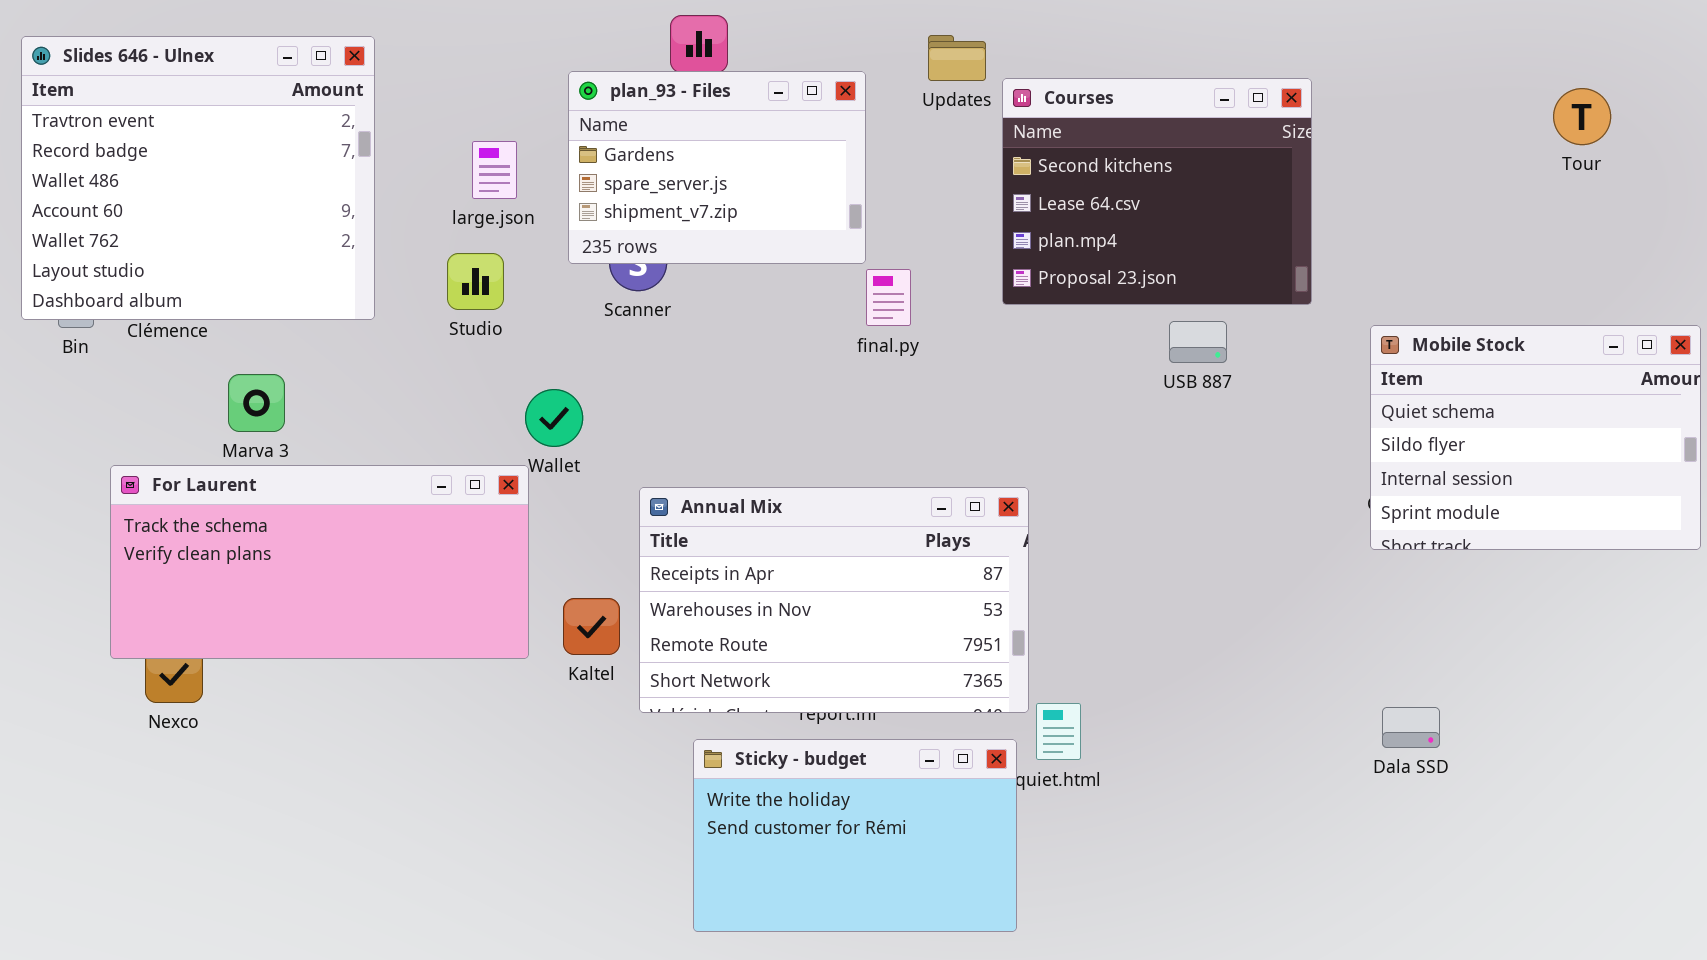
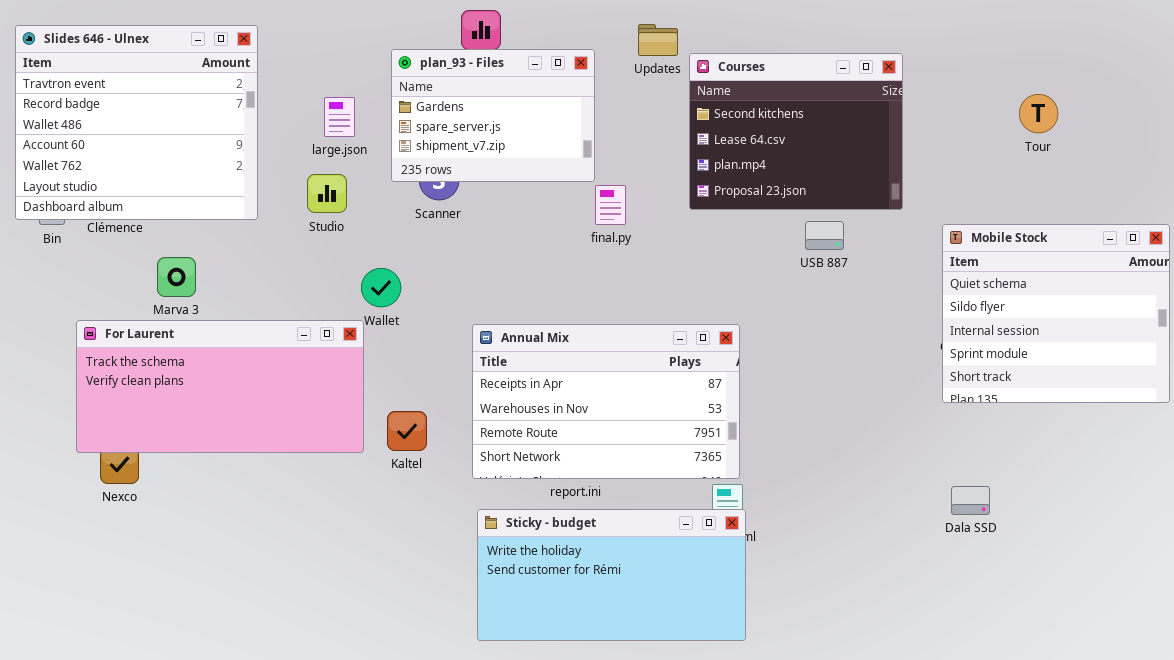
Tour: [1553,88,1611,145] -> [1019,94,1058,133], moved
Mobile Stock: [1370,325,1701,550] -> [942,224,1170,403], resized
Annual Mix: [639,487,1029,713] -> [472,324,740,479], moved
Sticky - budget: [693,739,1017,932] -> [477,509,746,641], resized

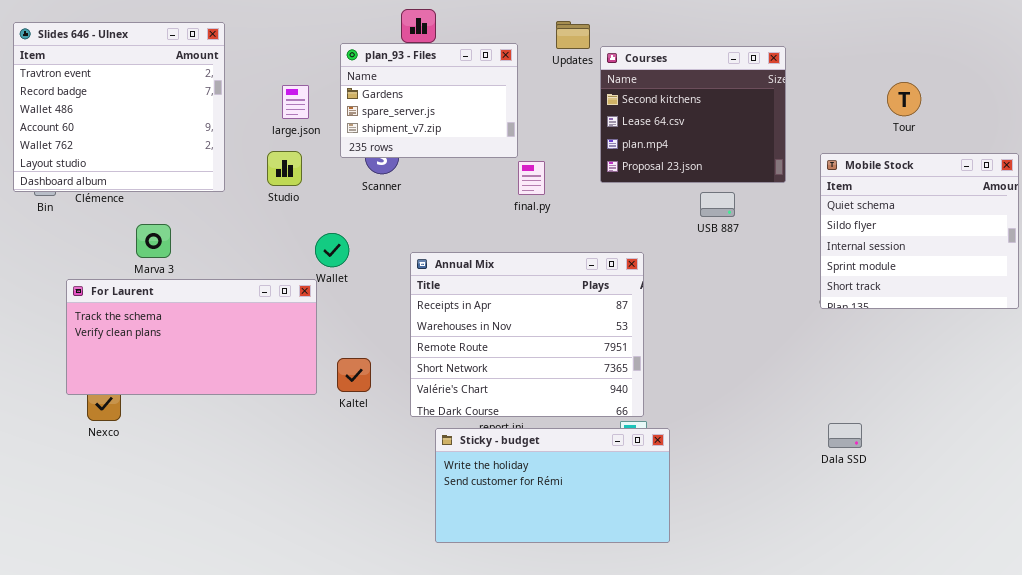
Mobile Stock: [942,224,1170,403] -> [820,153,1019,309], moved
Annual Mix: [472,324,740,479] -> [410,252,644,417], resized
Sticky - budget: [477,509,746,641] -> [435,428,670,543], moved

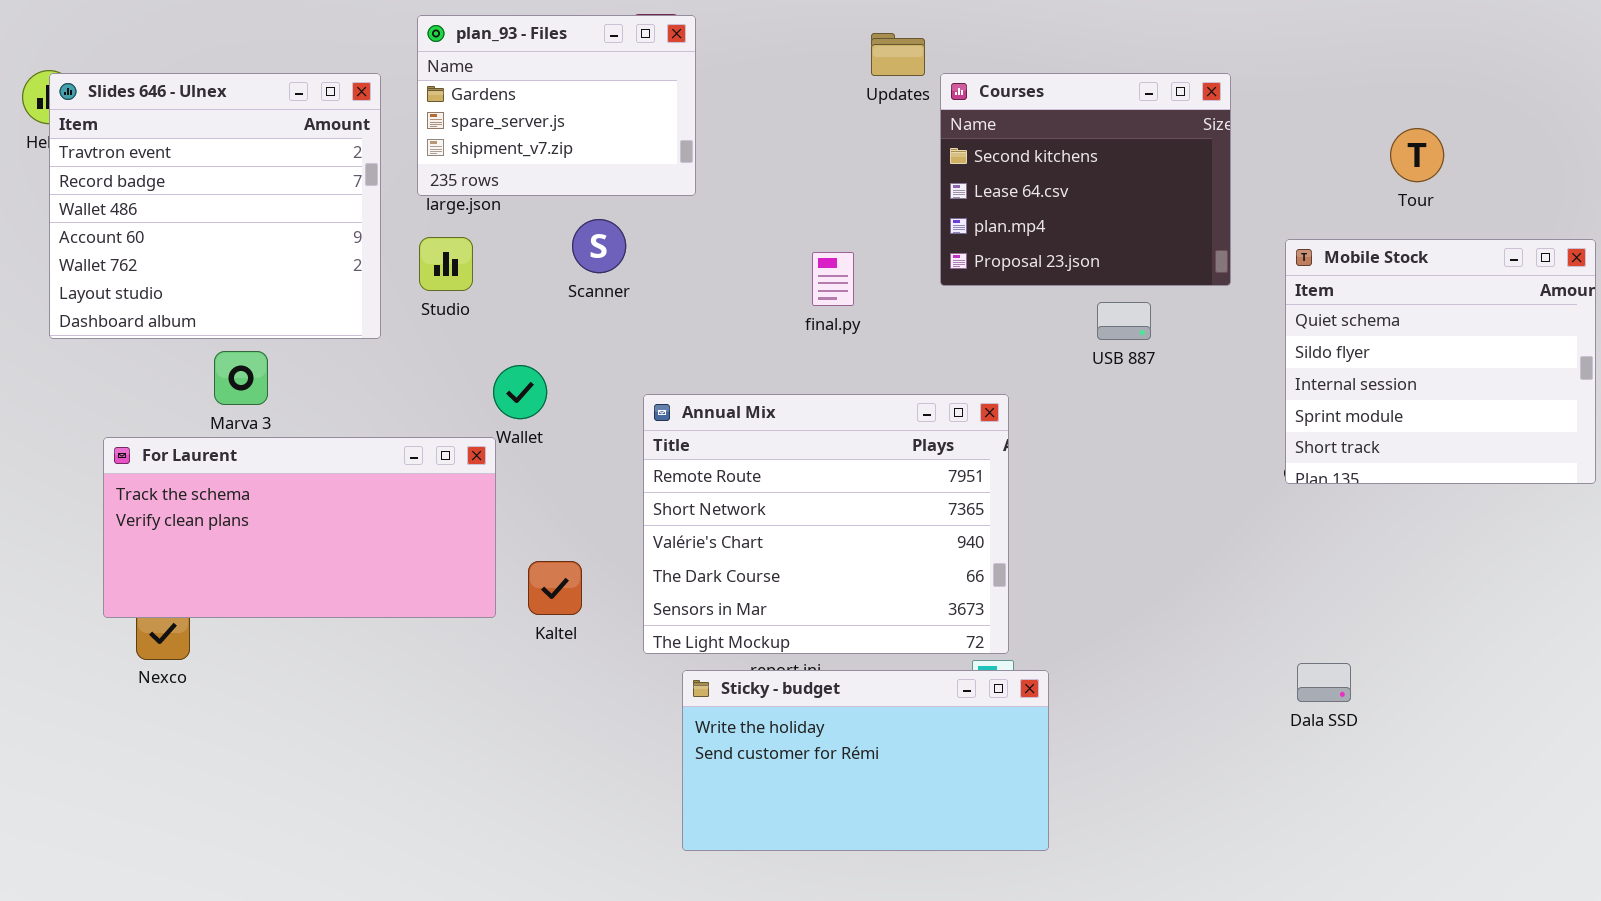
Slides 646 - Ulnex: [13,22,225,192] -> [49,73,381,339], moved
plan_93 - Files: [340,43,518,158] -> [417,15,696,196], moved
Annual Mix: [410,252,644,417] -> [643,394,1009,654], scrolled down 2 rows

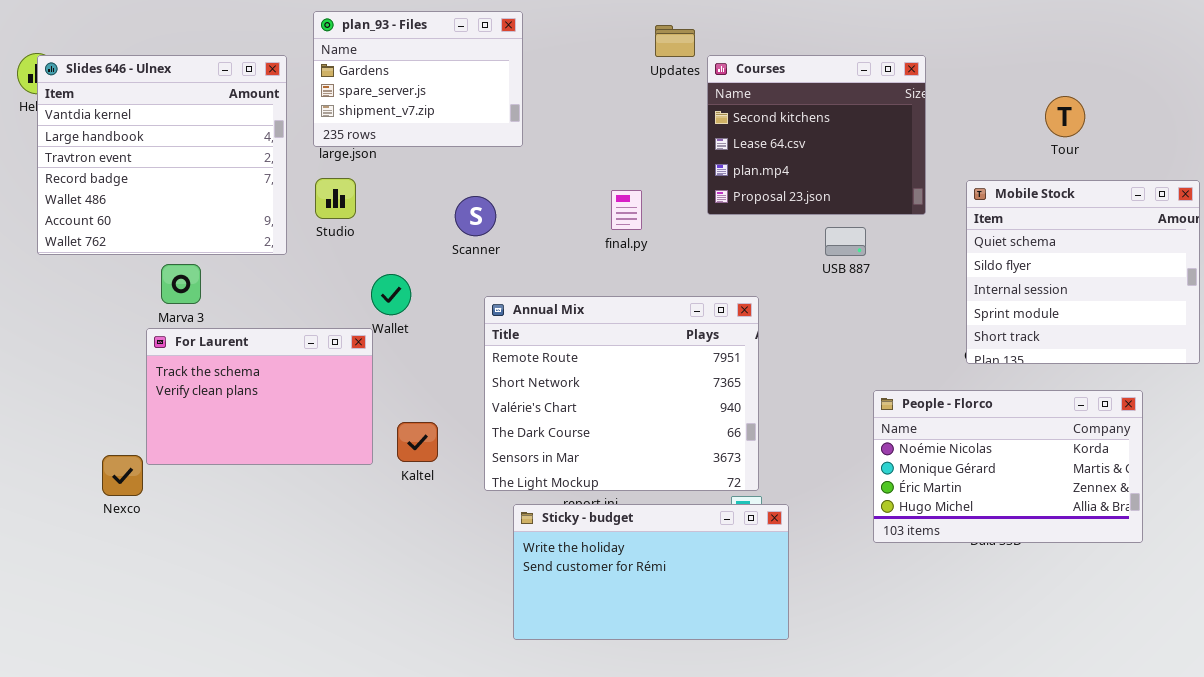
Slides 646 - Ulnex: [49,73,381,339] -> [37,55,287,255], scrolled up 2 rows
Scanner: [572,219,626,273] -> [455,196,496,236], moved
For Laurent: [103,437,496,618] -> [146,328,373,465], resized
People - Florco: none -> [873,390,1143,543], opened

